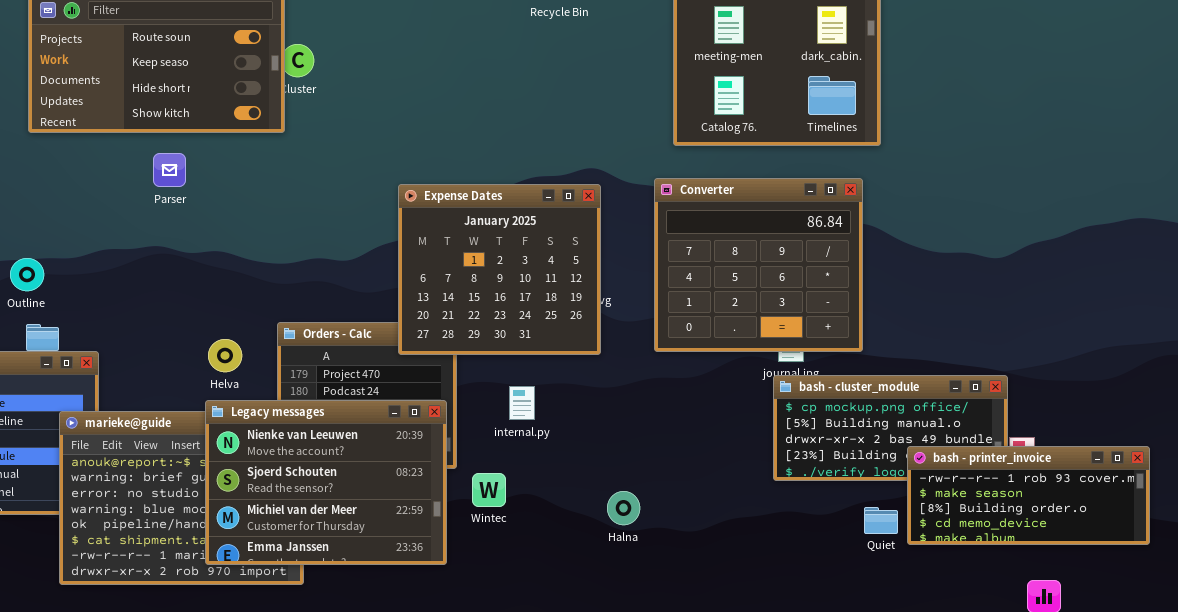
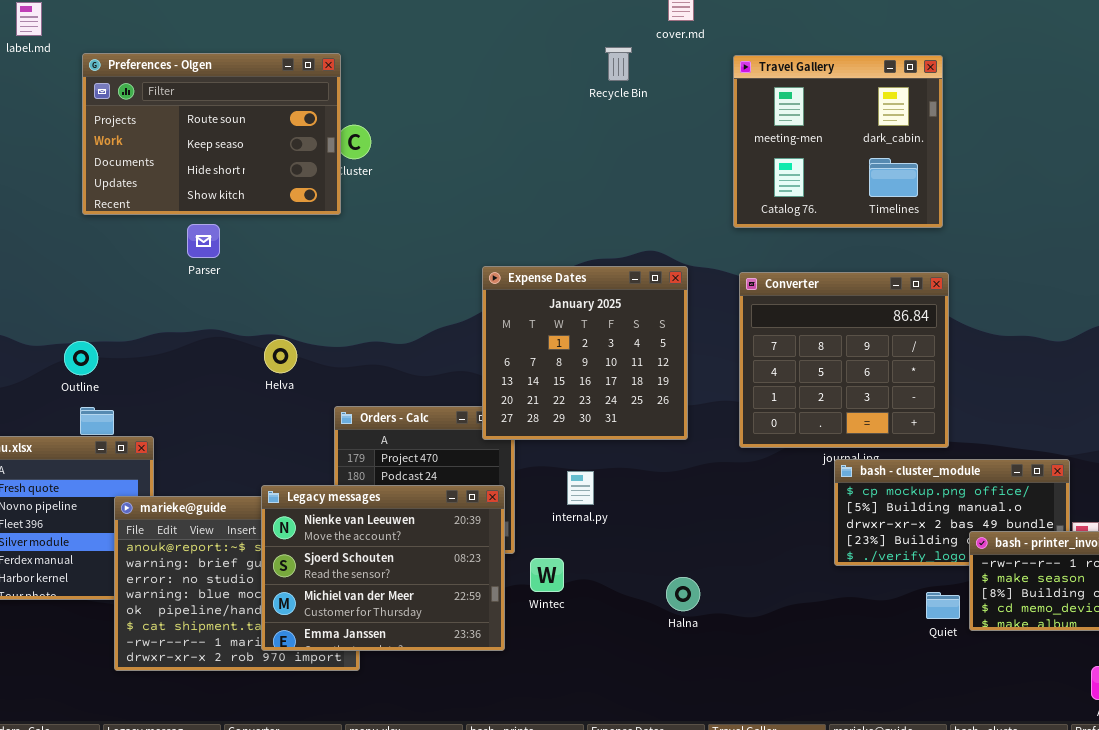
Parser: [153,153,186,187] -> [187,224,220,258], moved
Converter: [654,178,863,352] -> [739,272,949,448], moved
Expense Dates: [398,184,601,355] -> [482,266,688,440], moved
Helva: [208,339,242,372] -> [264,339,297,373], moved

